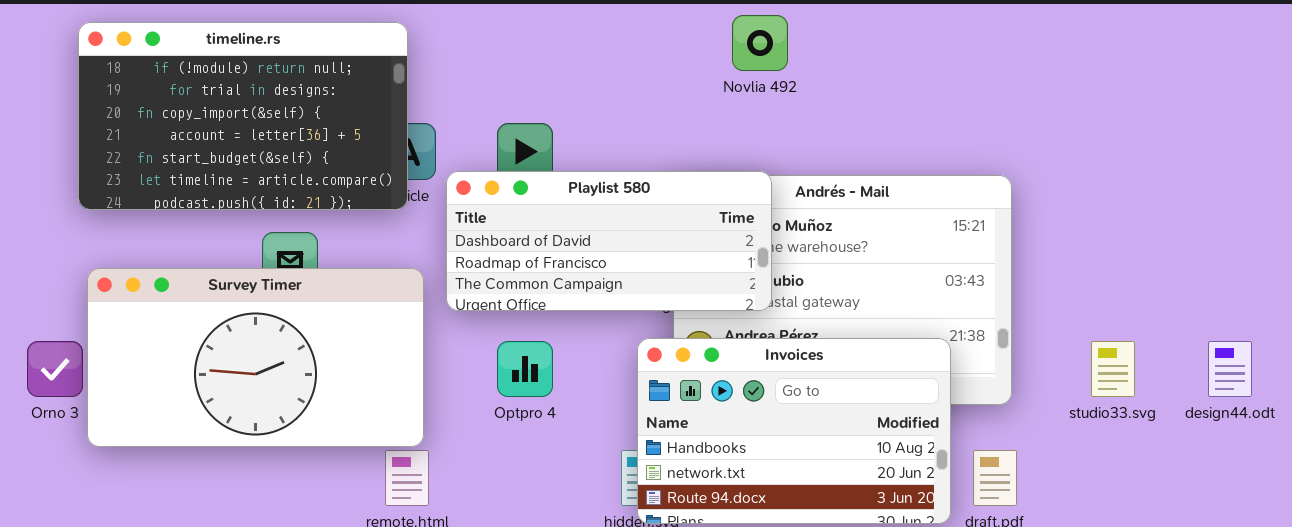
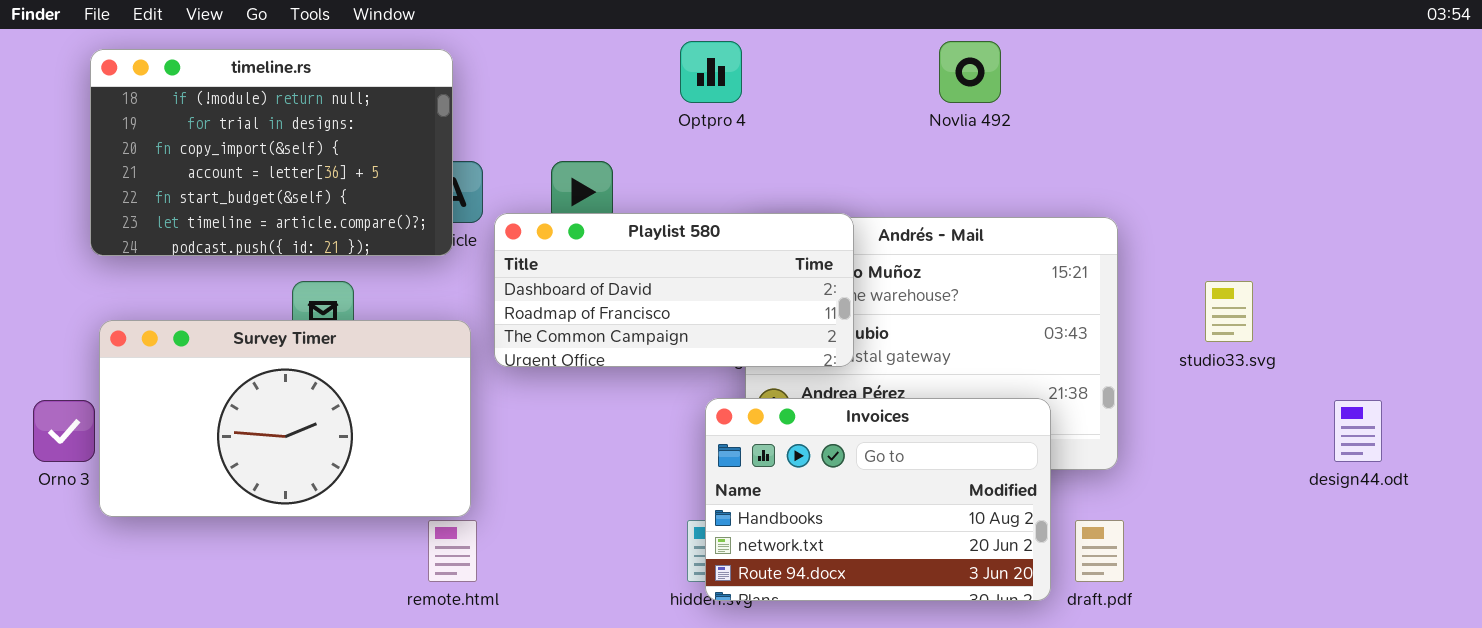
Novlia 492: [732,15,788,71] -> [939,41,1001,103], moved
Optpro 4: [497,341,553,397] -> [680,41,742,103], moved
studio33.svg: [1091,341,1135,397] -> [1205,281,1253,342], moved

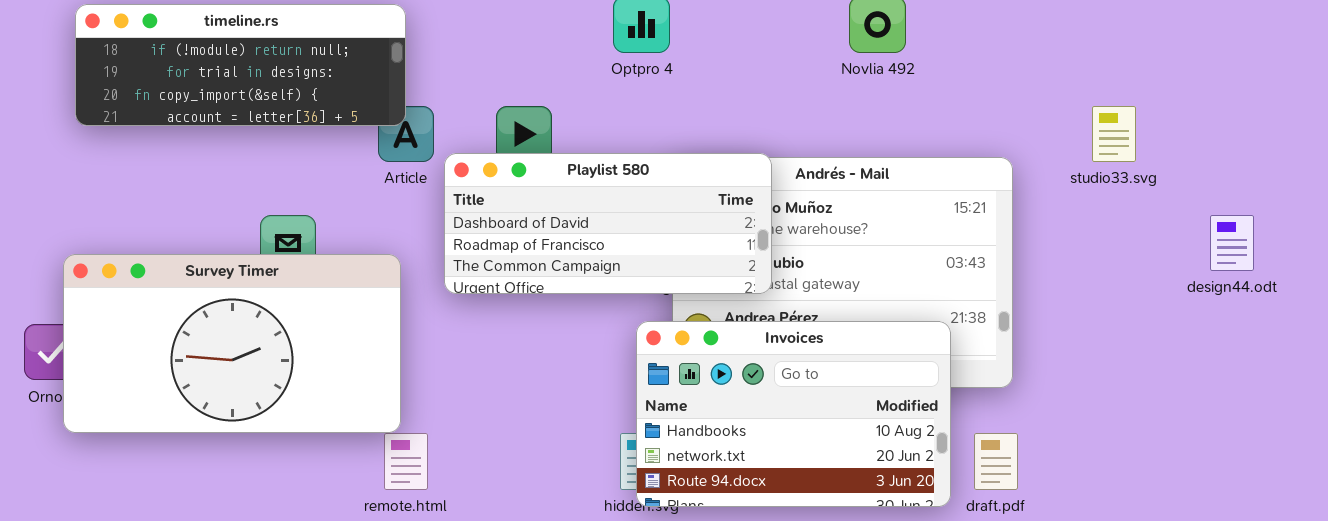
timeline.rs: [90,49,453,256] -> [75,4,406,126], resized
studio33.svg: [1205,281,1253,342] -> [1092,106,1136,162], moved
Survey Timer: [99,320,471,517] -> [63,254,401,433], moved
design44.odt: [1334,400,1382,462] -> [1210,215,1254,271], moved

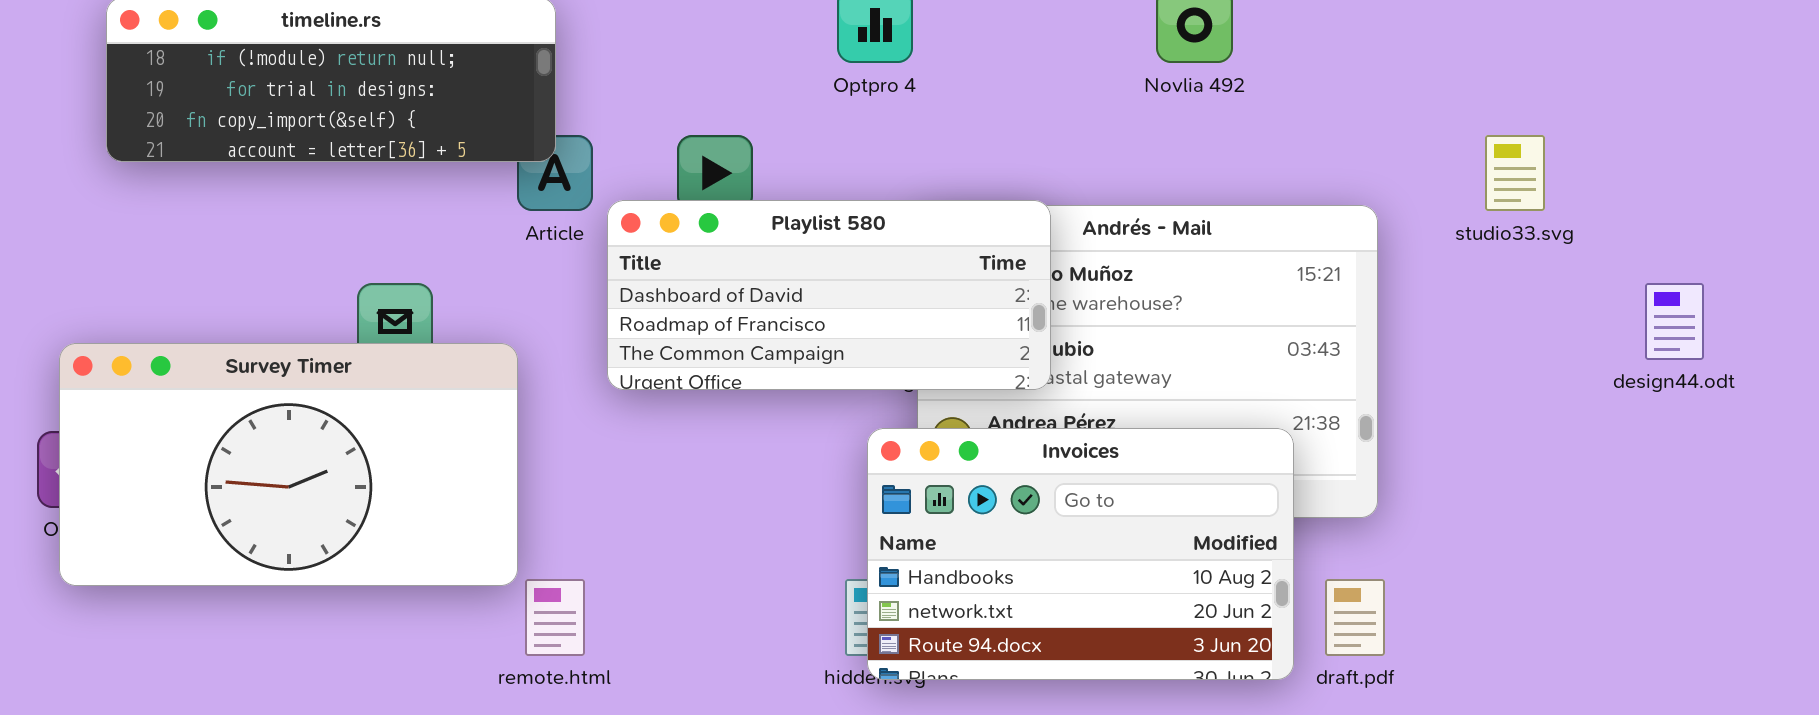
Survey Timer: [63,254,401,433] -> [59,343,518,586], moved

